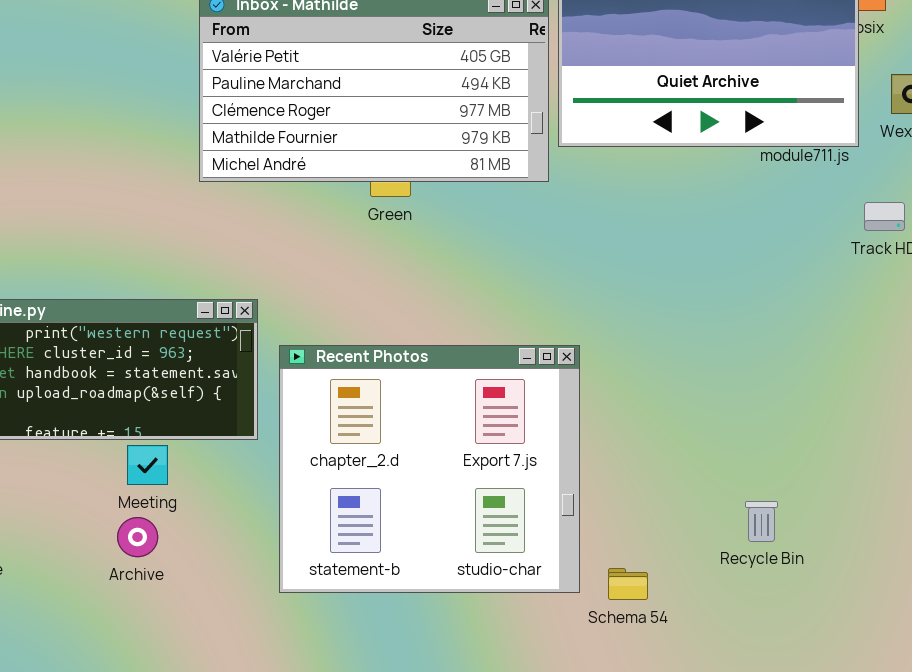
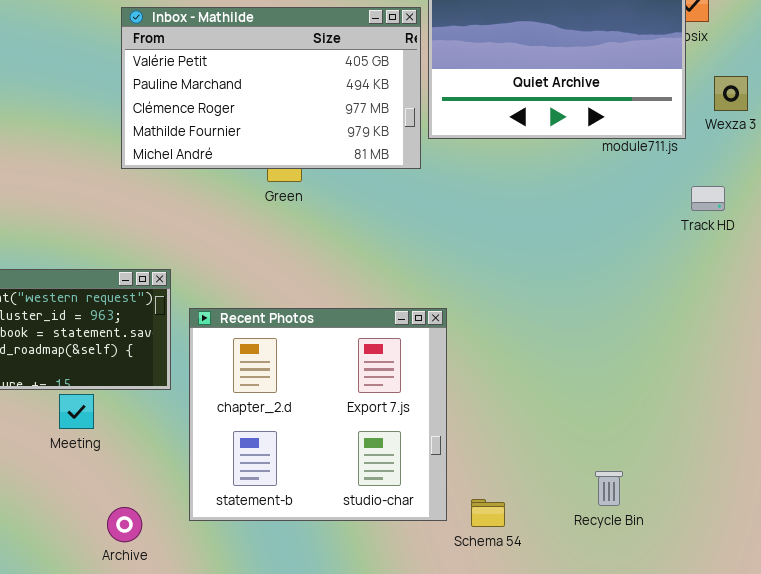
Recycle Bin: [745,501,778,542] -> [595,471,623,506], moved
Archive: [117,517,158,557] -> [107,507,142,542], moved

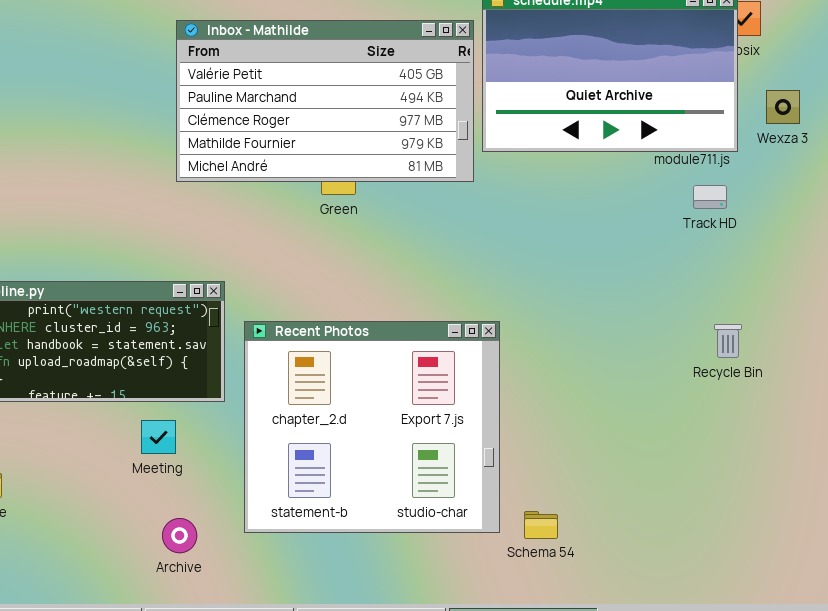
Track HD: [691,186,725,211] -> [693,185,727,209], moved
Meeting: [59,394,94,429] -> [141,420,176,454], moved
Recycle Bin: [595,471,623,506] -> [714,324,742,358], moved

